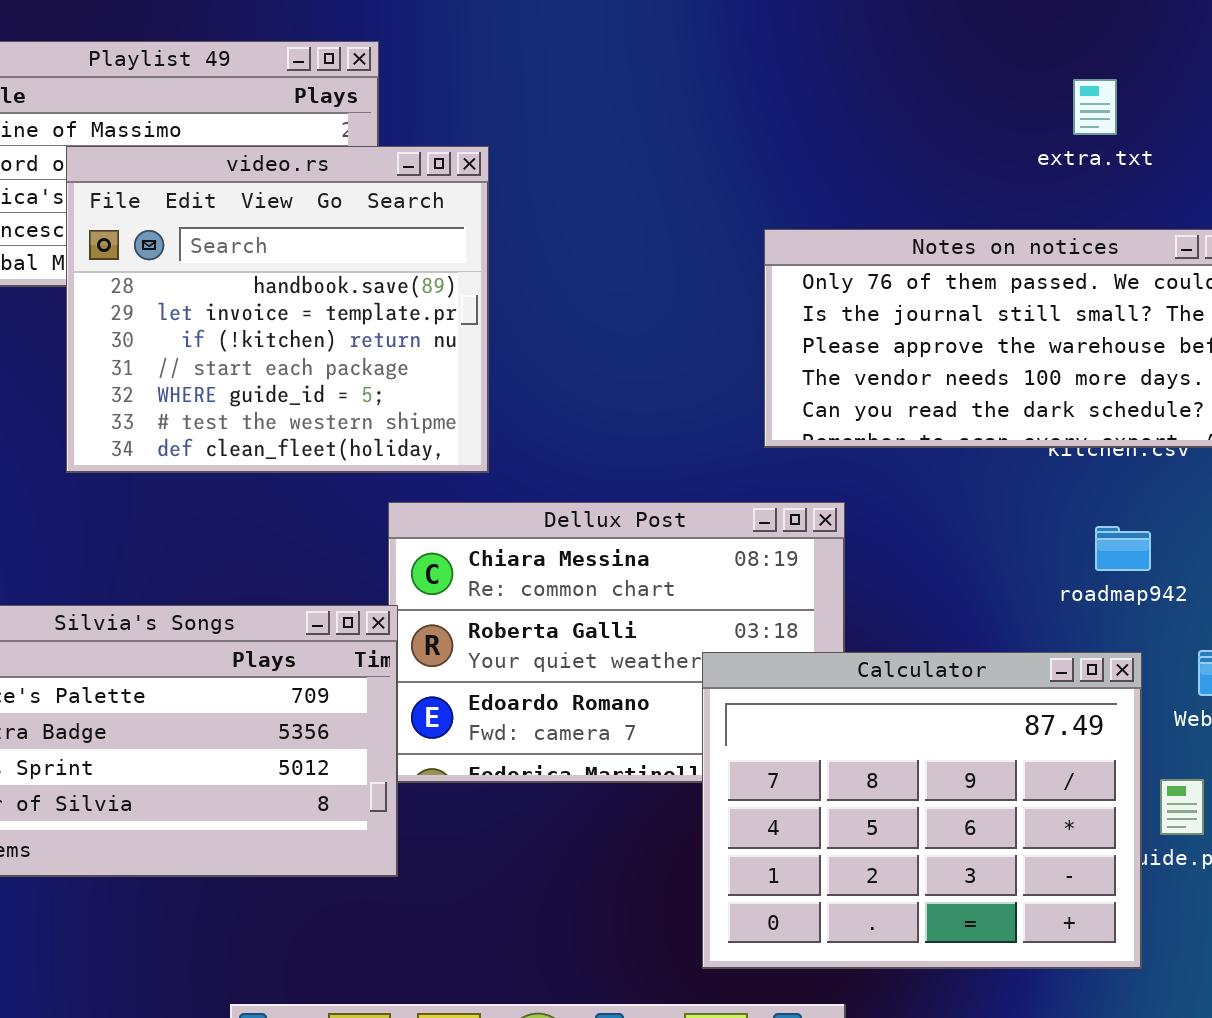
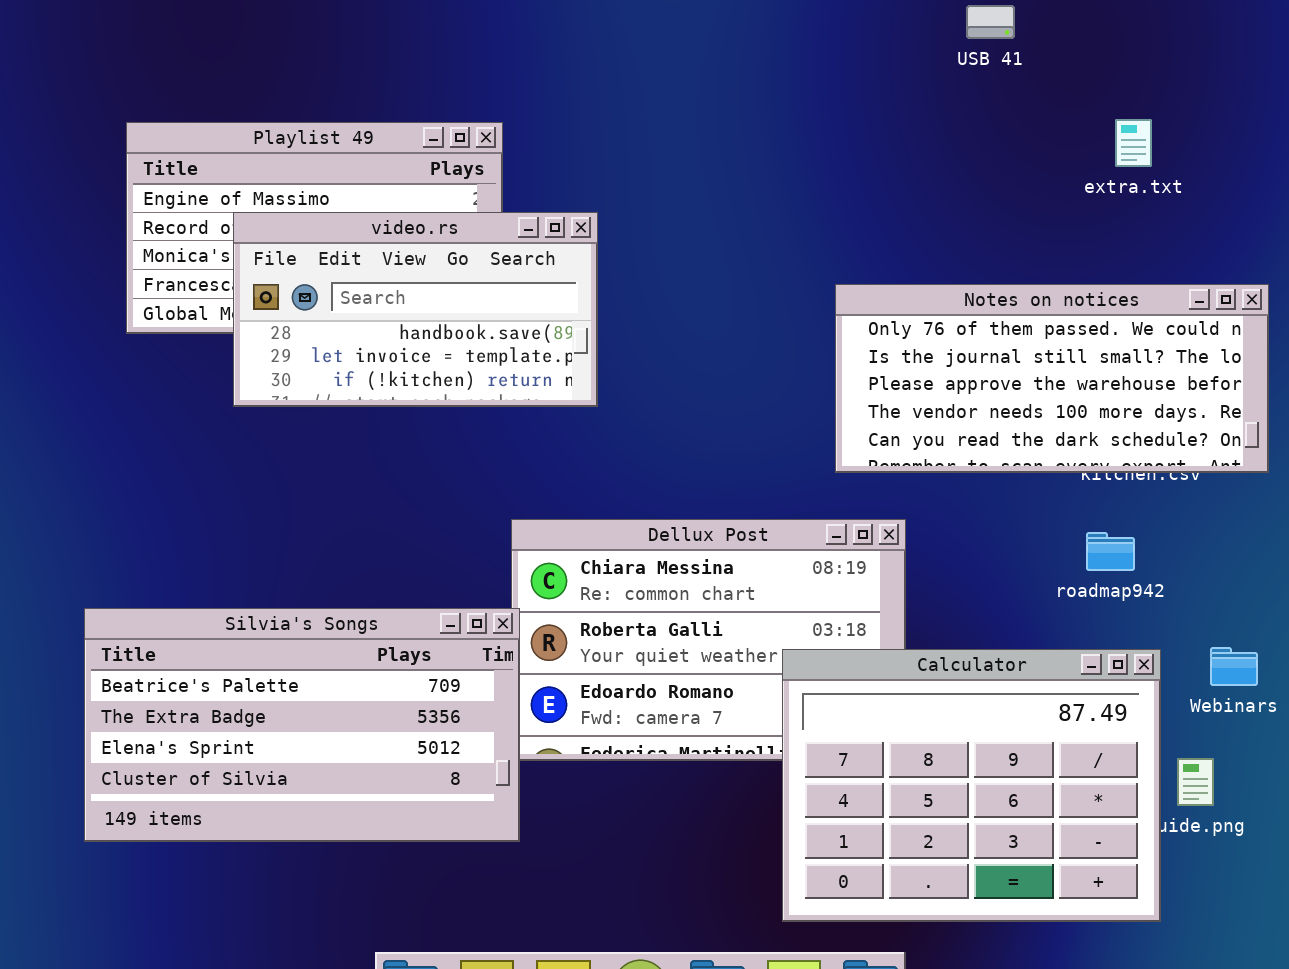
extra.txt: [1073,79,1117,135] -> [1115,119,1152,167], moved
video.rs: [66,146,489,473] -> [233,212,598,407], resized
roadmap942: [1095,526,1151,571] -> [1086,532,1135,571], moved

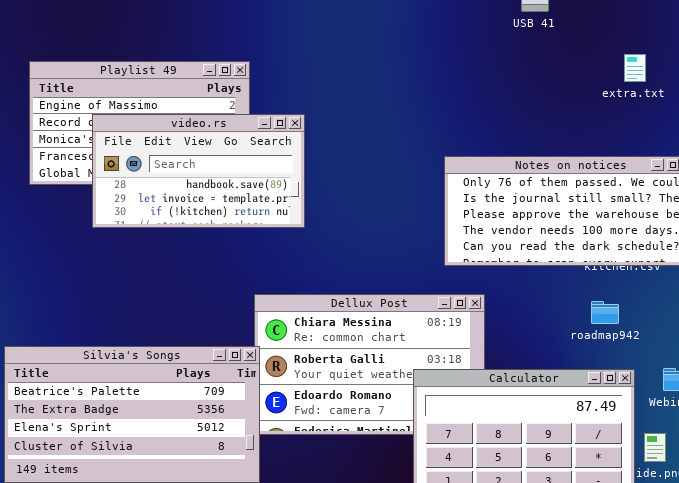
extra.txt: [1115,119,1152,167] -> [624,54,646,82], moved

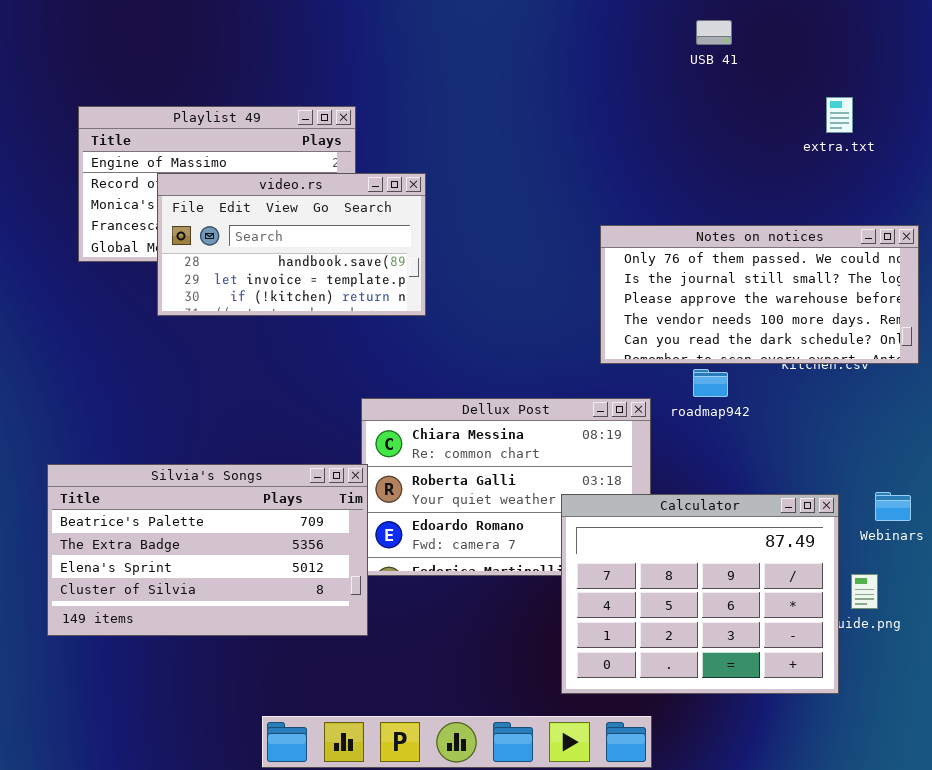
roadmap942: [591,301,619,324] -> [693,369,728,397], moved

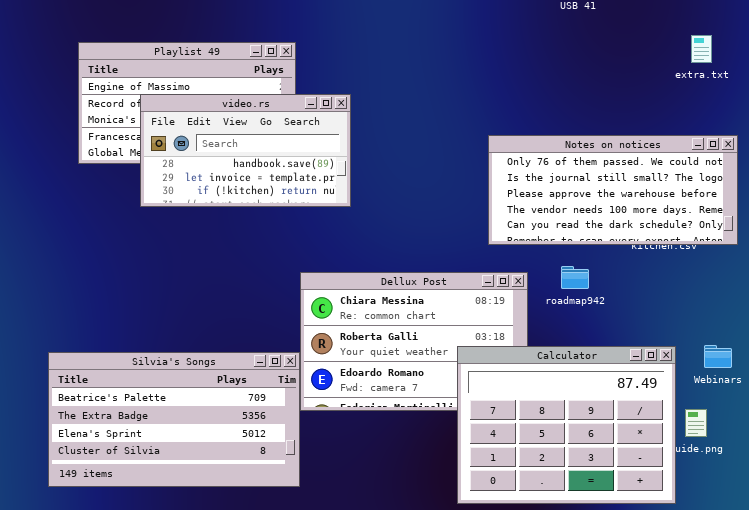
extra.txt: [826,97,853,133] -> [691,35,712,63], moved
roadmap942: [693,369,728,397] -> [561,266,589,289], moved
Silvia's Songs: [47,464,368,636] -> [48,352,300,487], moved

